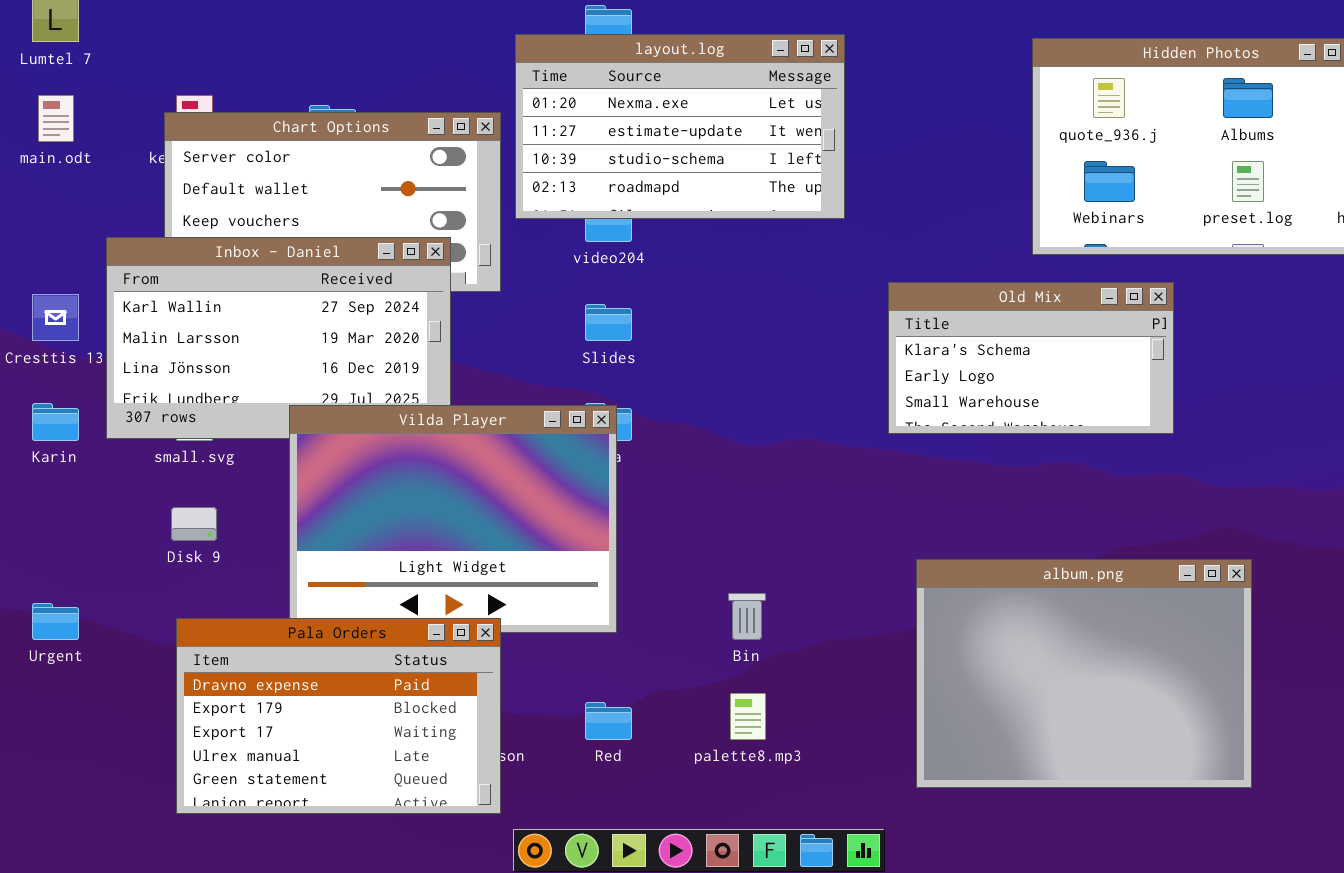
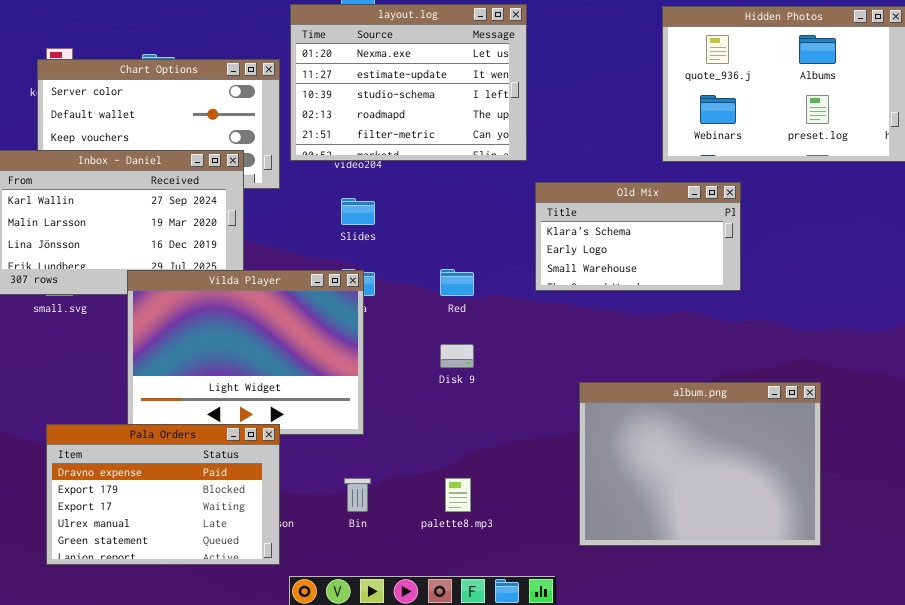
layout.log: [515,34,845,219] -> [290,4,527,161], resized
Old Mix: [888,282,1174,434] -> [535,182,741,291], moved
Disk 9: [171,507,217,541] -> [440,344,474,368], moved
Bin: [728,593,766,640] -> [344,478,371,512], moved
Red: [585,702,632,740] -> [440,269,474,296], moved

